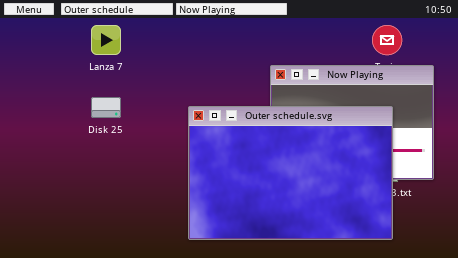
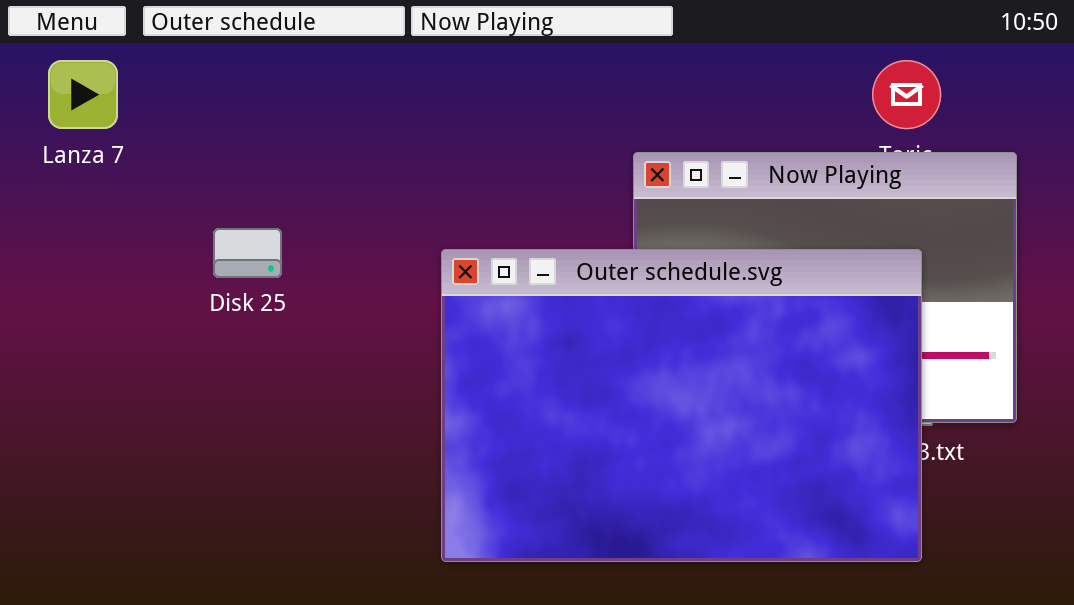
Lanza 7: [91,25,121,55] -> [48,60,118,129], moved

